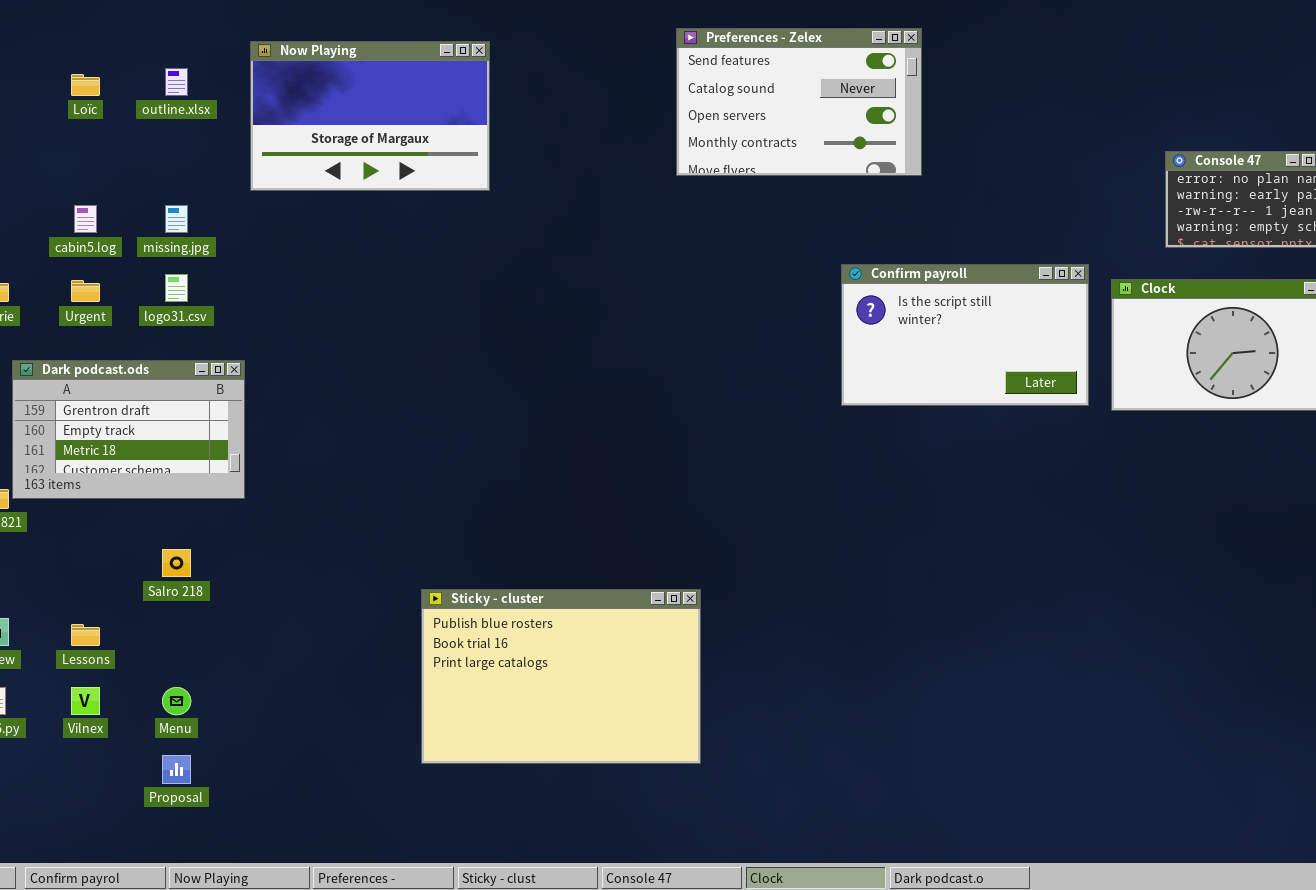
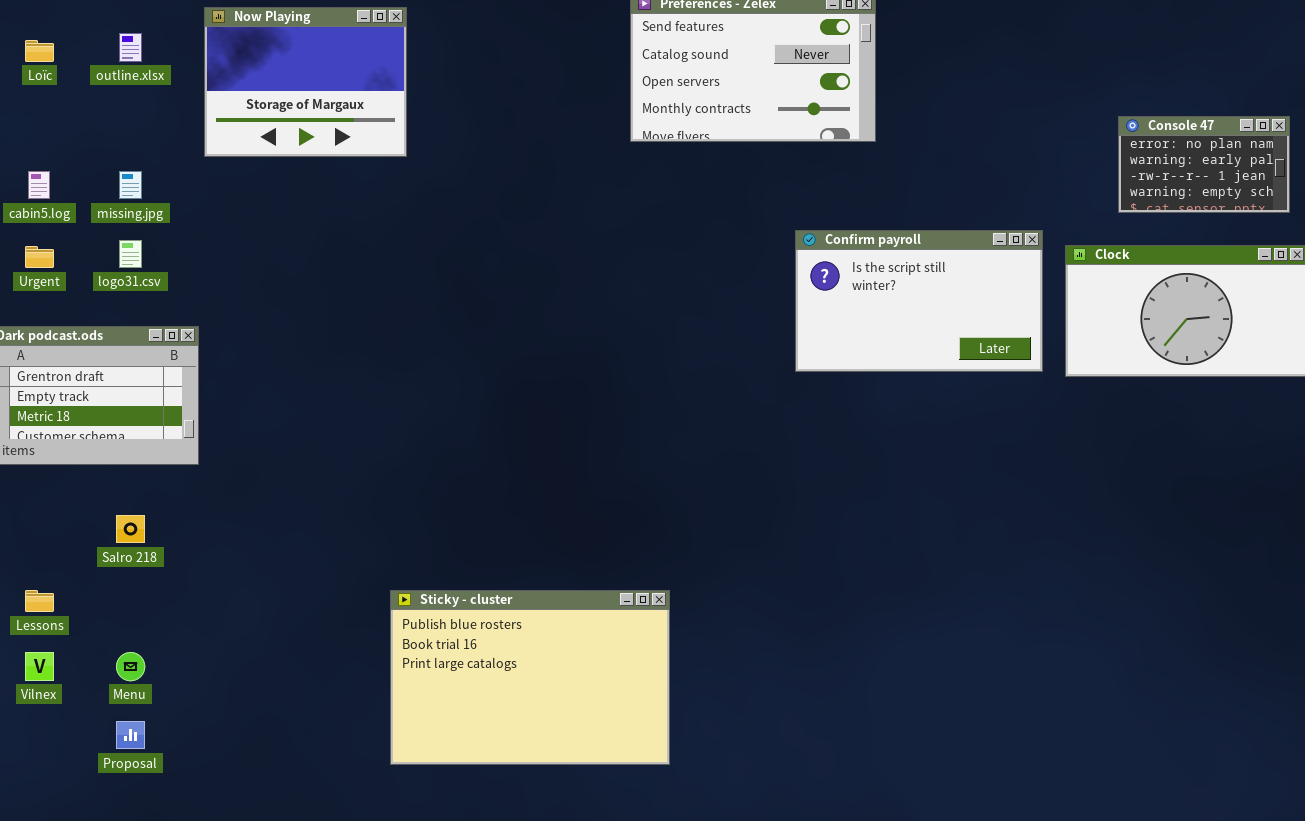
Now Playing: [250,41,490,191] -> [204,7,407,157], resized
Sticky - cluster: [421,589,701,764] -> [390,590,670,765], moved

